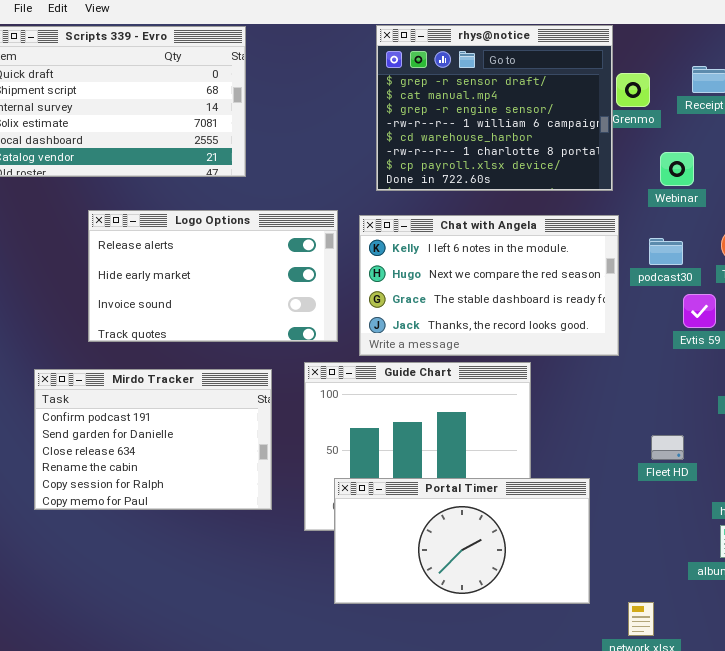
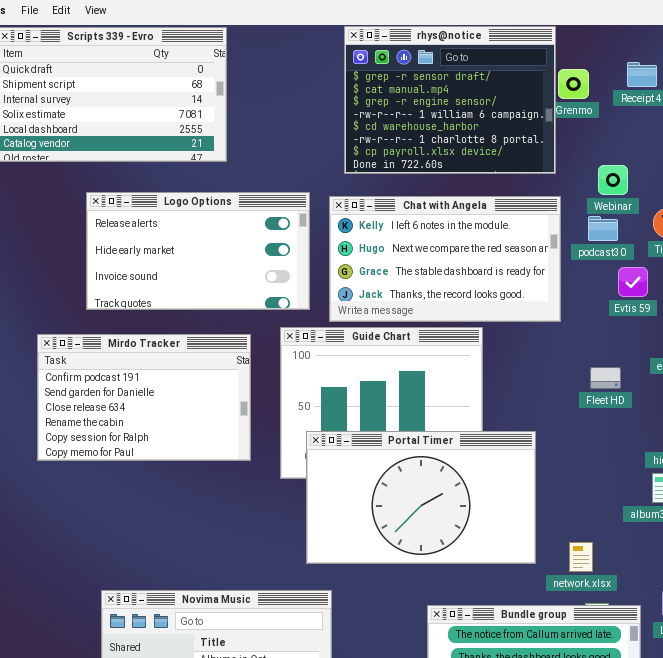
Webinar: [660,152,694,186] -> [598,165,628,195], moved
Fleet HD: [651,435,684,460] -> [590,367,621,389], moved
Portal Timer: [334,478,590,604] -> [306,431,536,564], resized

